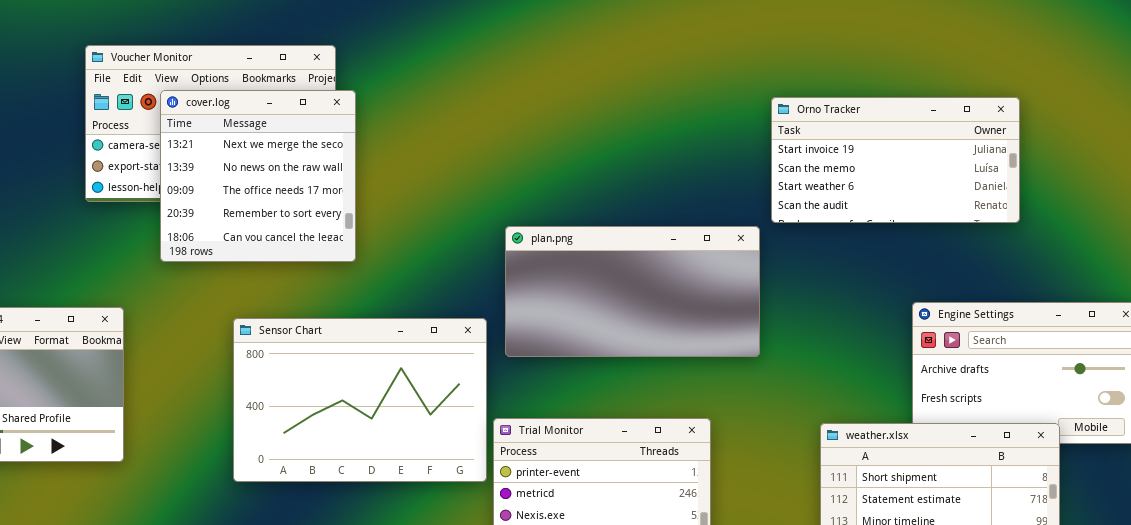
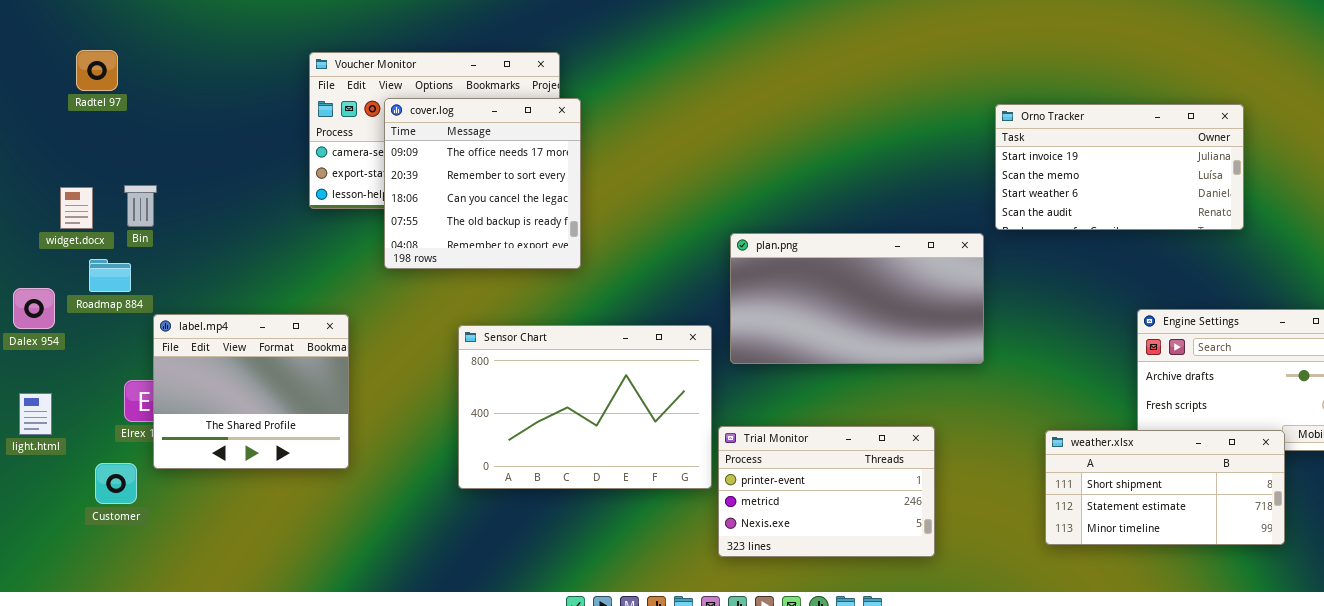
cover.log: [160,90,356,262] -> [384,98,581,269], scrolled down 2 rows

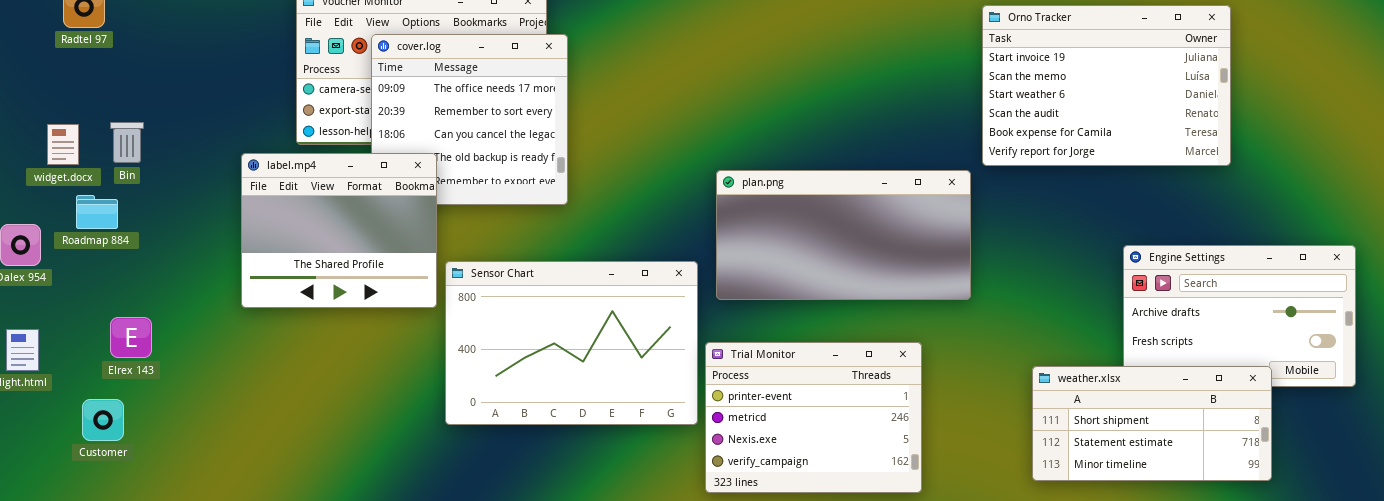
Orno Tracker: [995,104,1244,230] -> [982,5,1231,166], resized
label.mp4: [153,314,349,469] -> [241,153,437,308], moved
Trial Monitor: [718,426,935,557] -> [705,342,922,493], resized

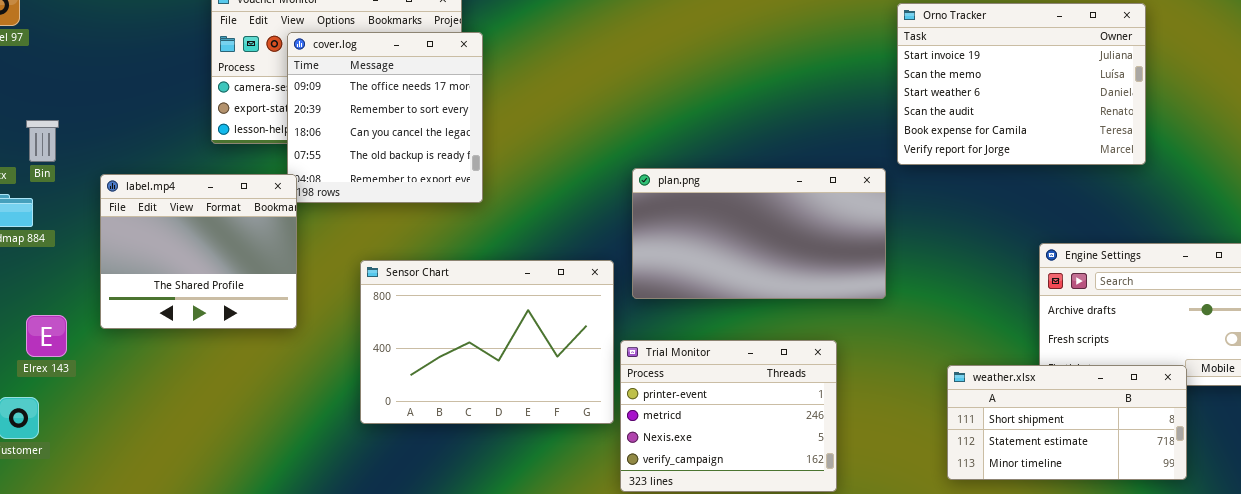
label.mp4: [241,153,437,308] -> [100,174,297,329], moved

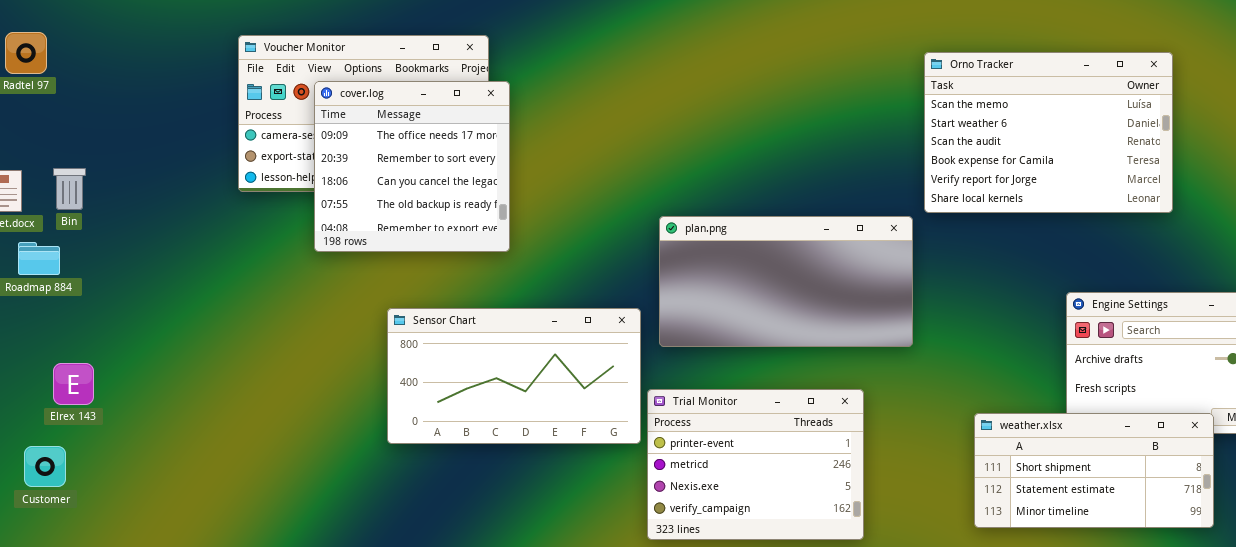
Orno Tracker: [897,3,1146,165] -> [924,52,1173,213], scrolled down 1 row
label.mp4: [100,174,297,329] -> none, closed
Sensor Chart: [360,260,614,424] -> [387,308,641,444], resized

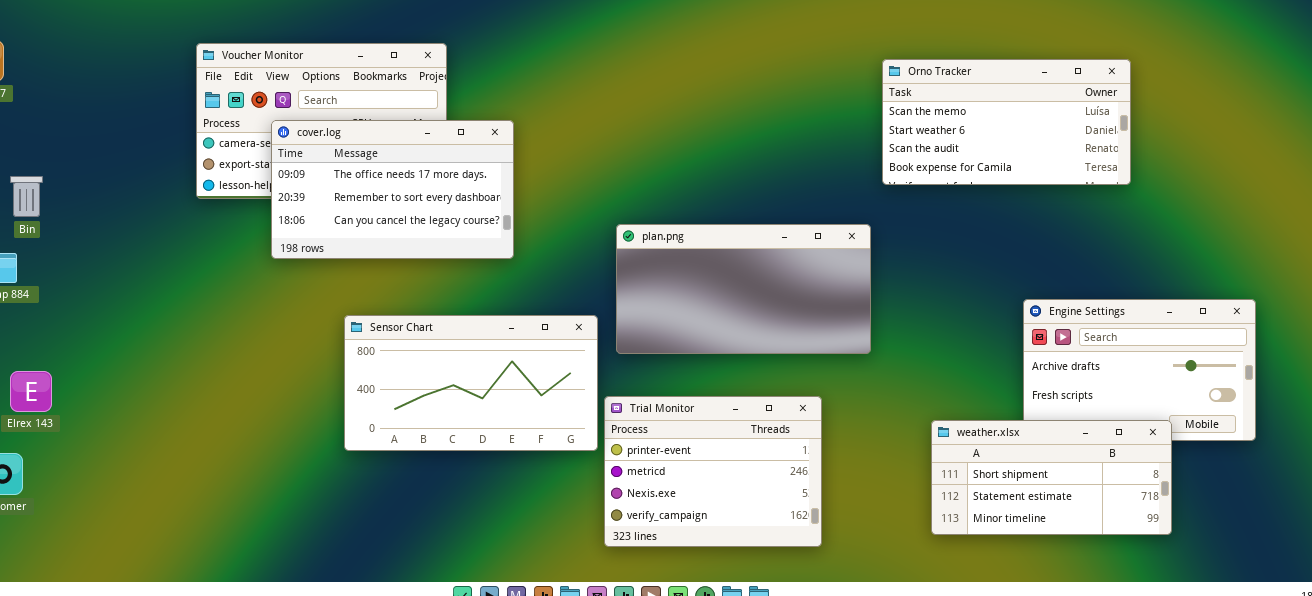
Orno Tracker: [924,52,1173,213] -> [882,59,1131,185], resized
cover.log: [314,81,510,252] -> [271,120,514,259], resized

